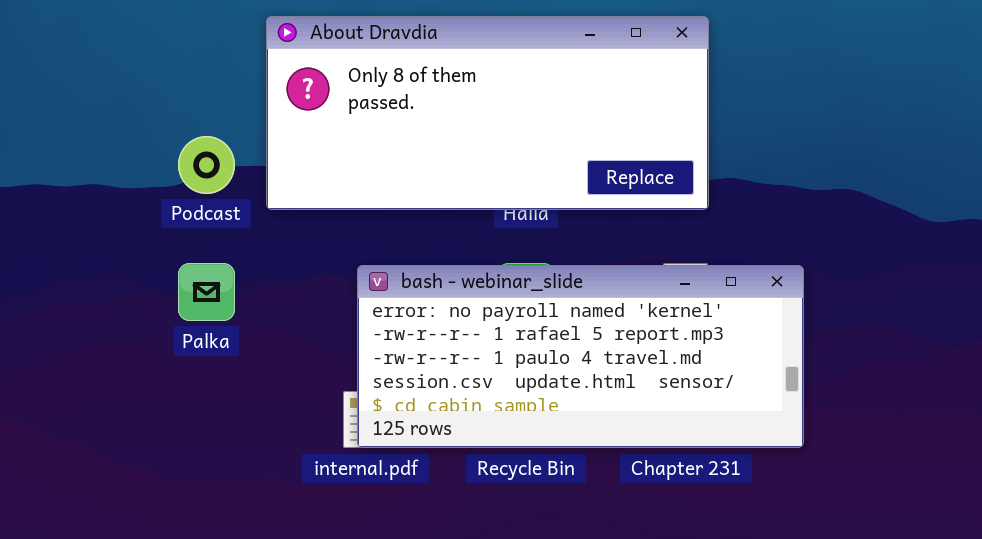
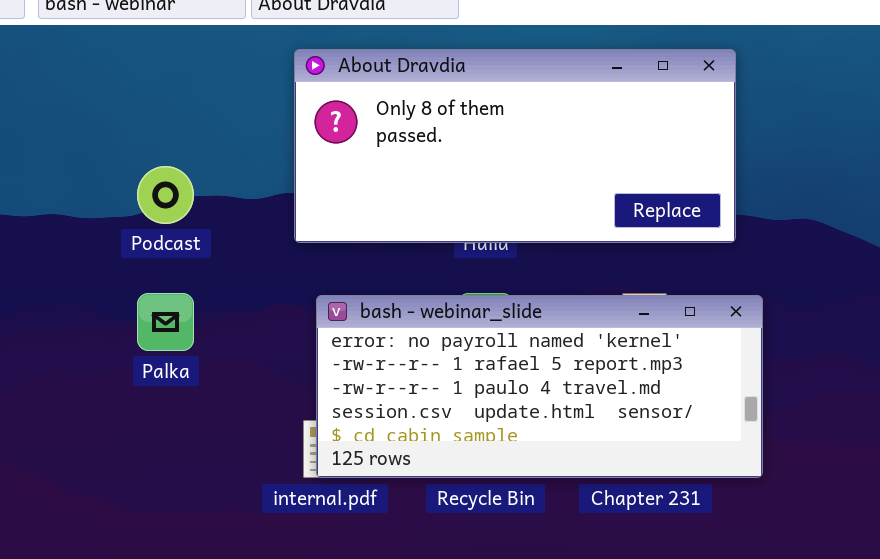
About Dravdia: [266,16,709,210] -> [294,49,736,243], moved

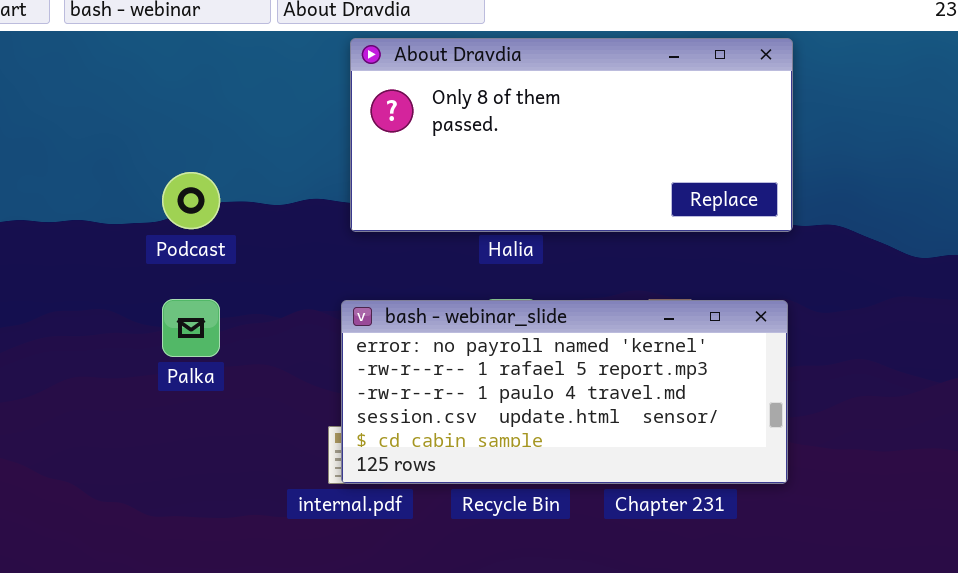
About Dravdia: [294,49,736,243] -> [350,38,793,232], moved

